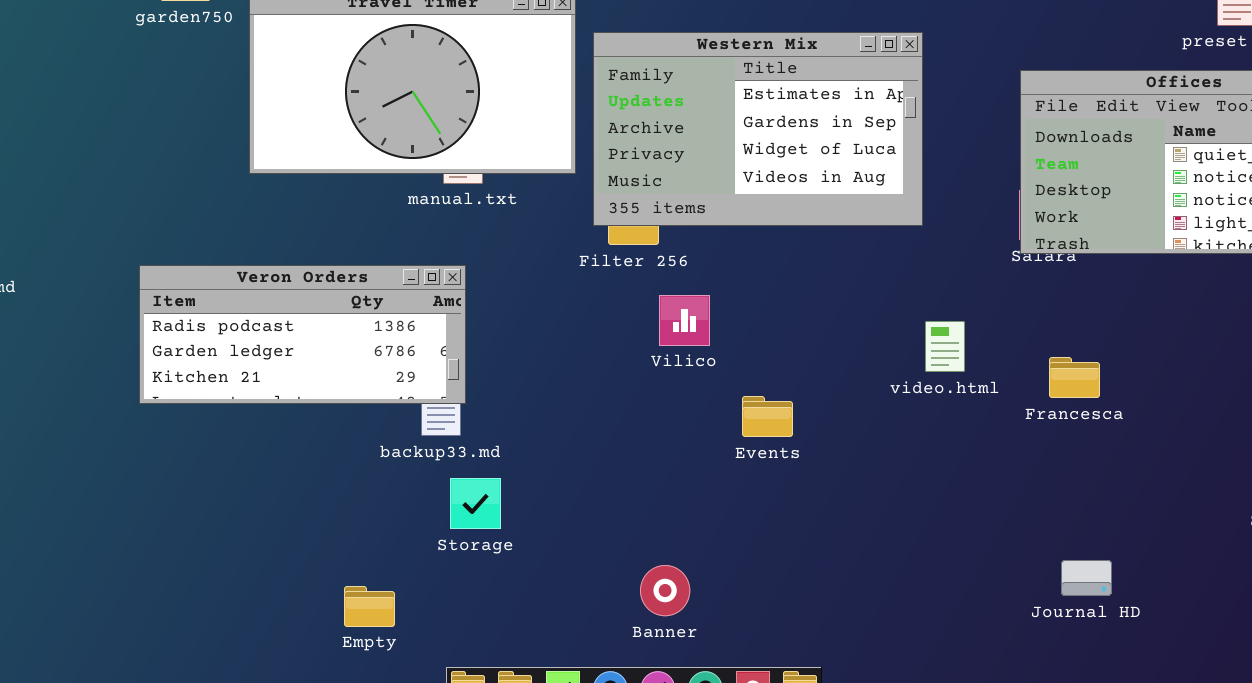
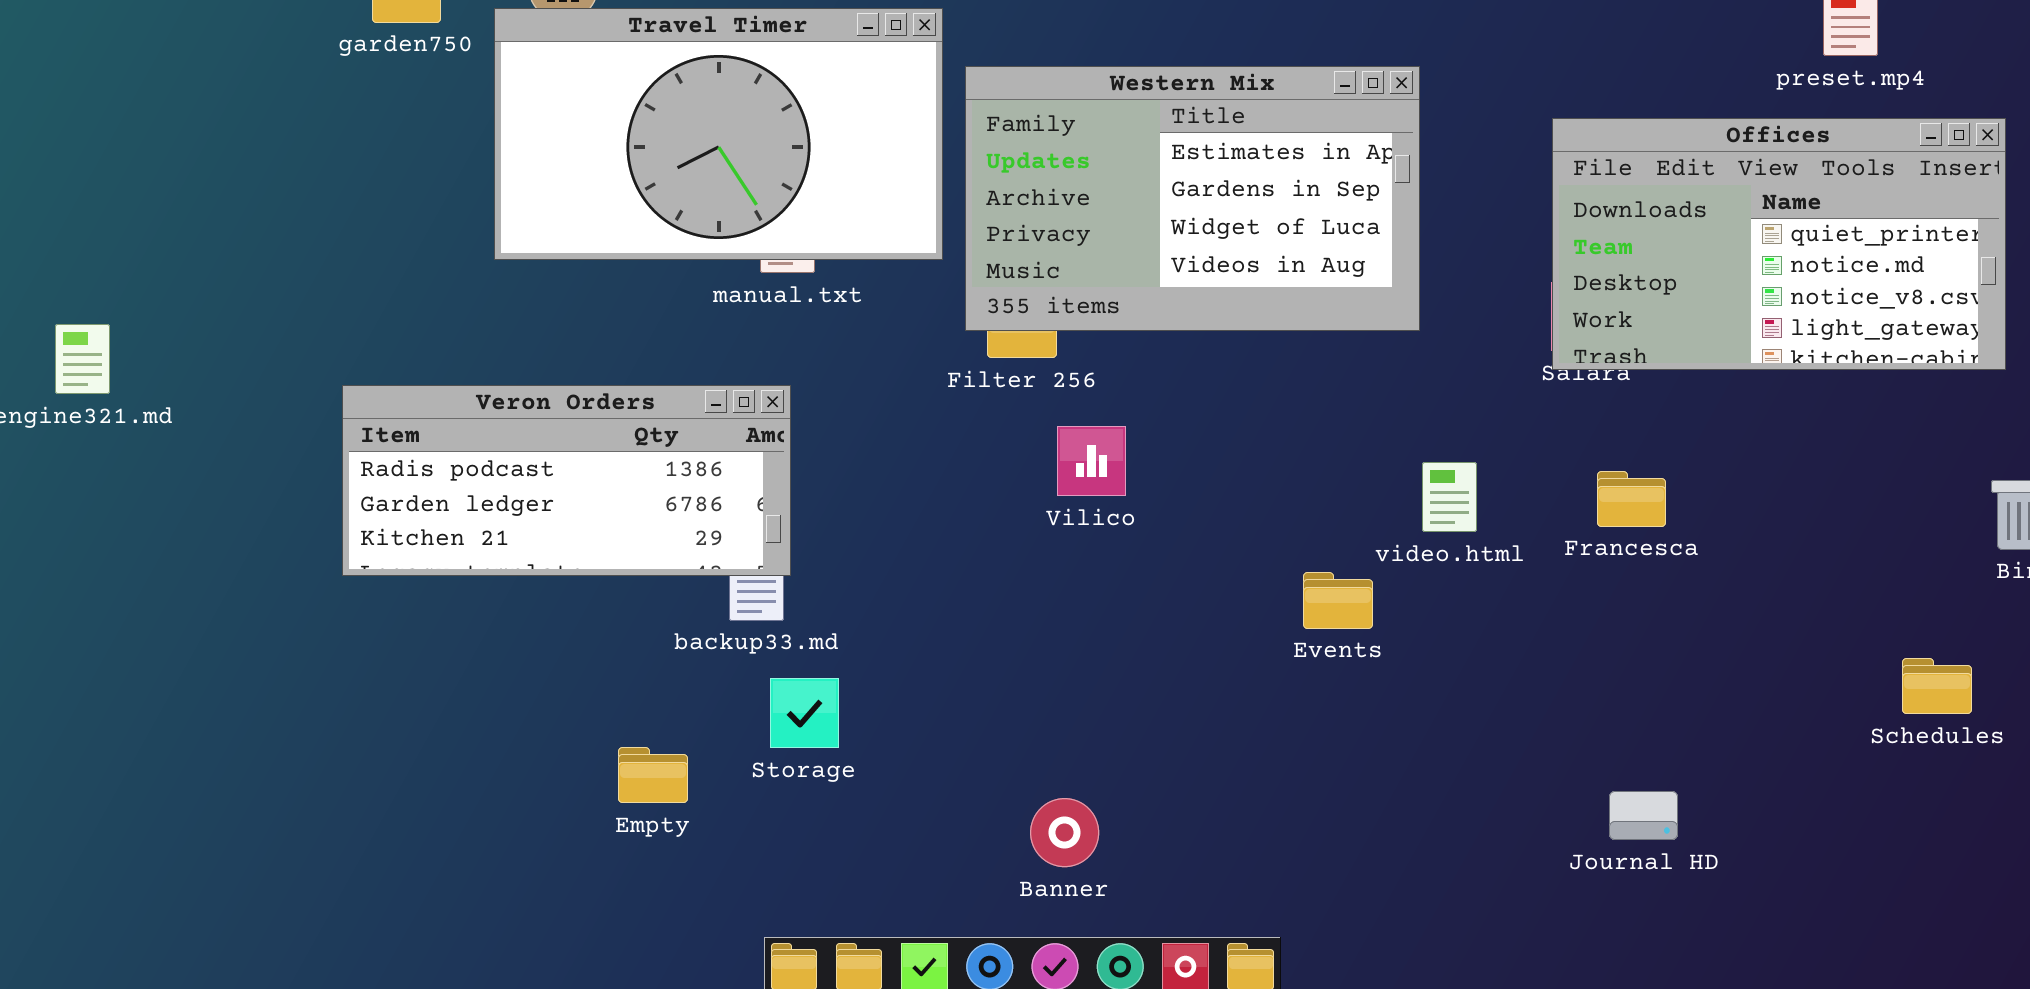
Francesca: [1049,357,1100,398] -> [1597,471,1666,527], moved
Events: [742,396,793,437] -> [1303,572,1373,629], moved
Empty: [344,586,395,627] -> [618,747,688,803], moved

